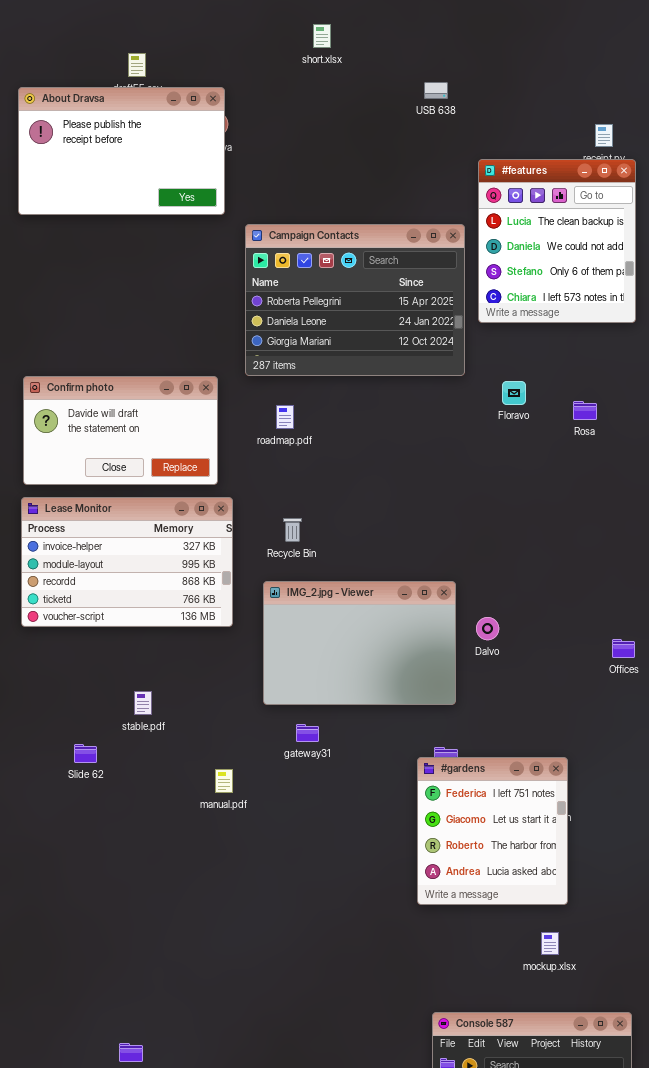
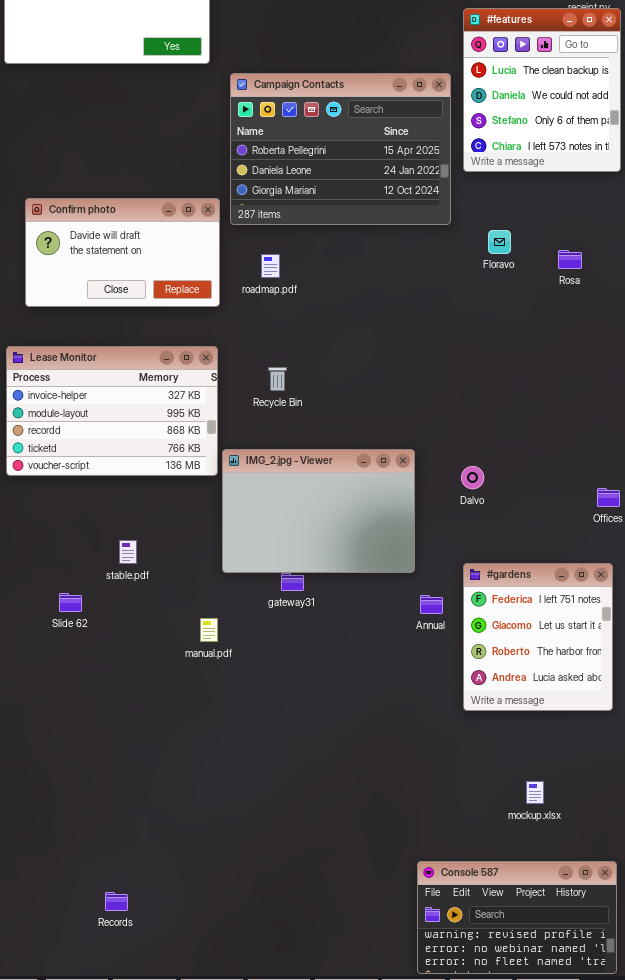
Confirm photo: [23,376,218,485] -> [25,198,220,307], moved
IMG_2.jpg - Viewer: [263,581,456,705] -> [222,449,415,573], moved
#gardens: [417,757,568,905] -> [463,563,613,711], moved

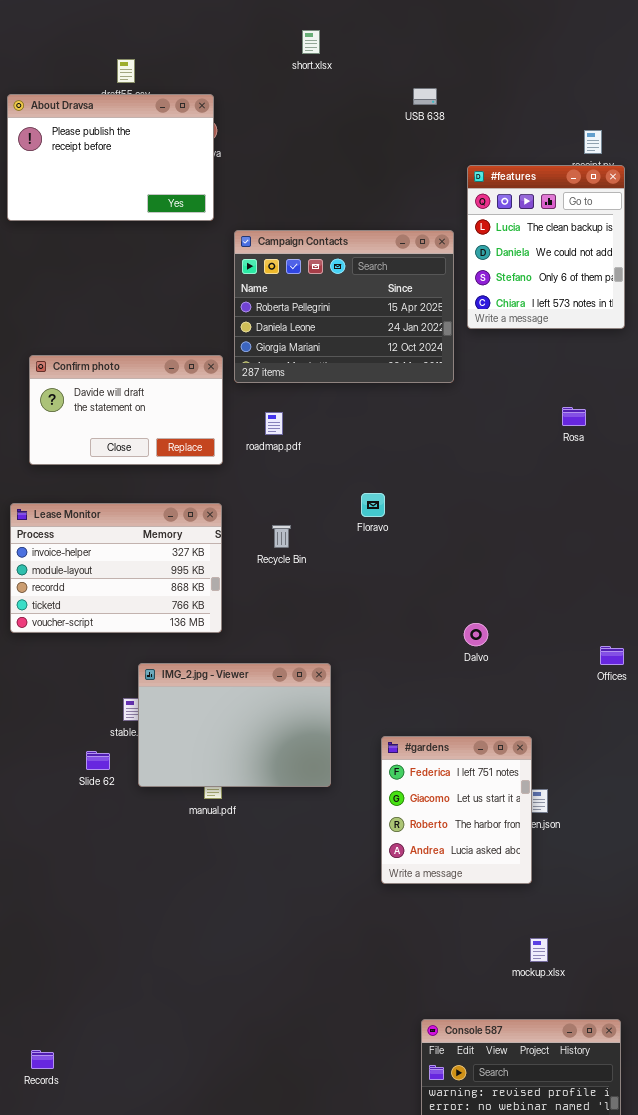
Floravo: [488,230,511,254] -> [361,493,385,517], moved
IMG_2.jpg - Viewer: [222,449,415,573] -> [138,663,331,787], moved
#gardens: [463,563,613,711] -> [381,736,532,884], moved
Slide 62: [59,593,82,612] -> [86,751,110,770], moved
Records: [105,892,128,911] -> [31,1050,54,1069], moved

